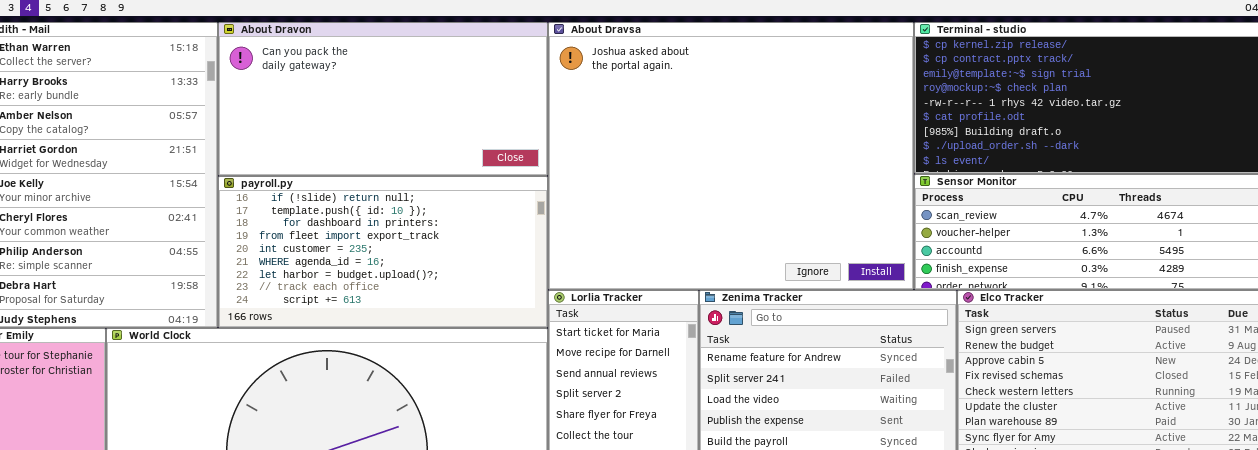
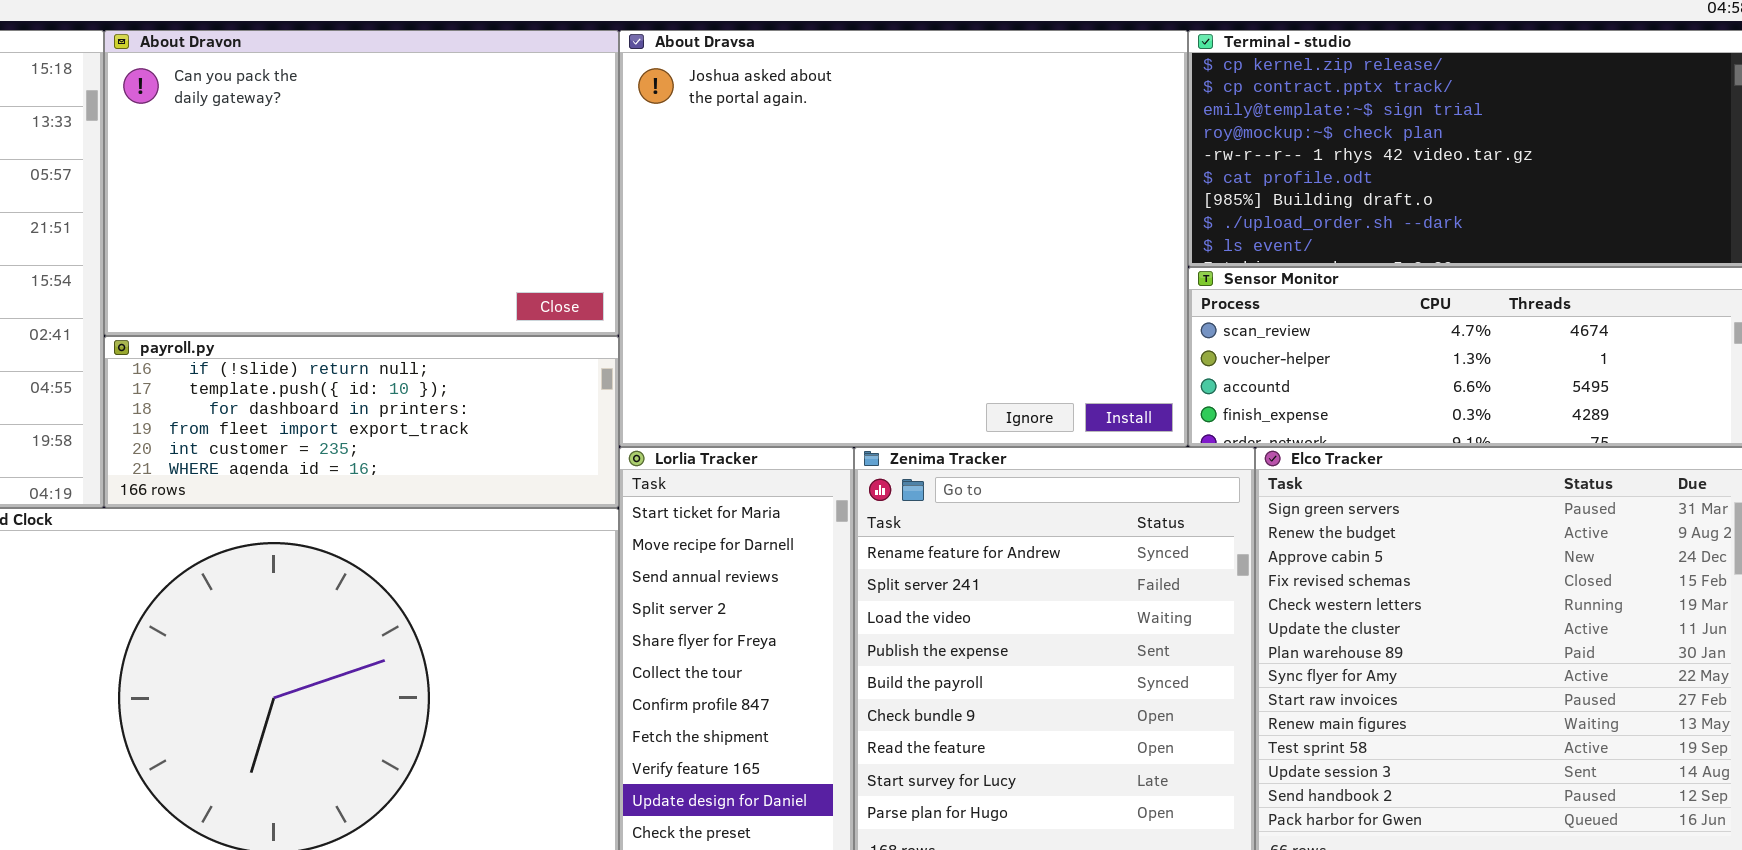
About Dravon: [218,22,548,176] -> [104,30,619,336], resized
payroll.py: [218,176,548,328] -> [104,336,619,508], resized

